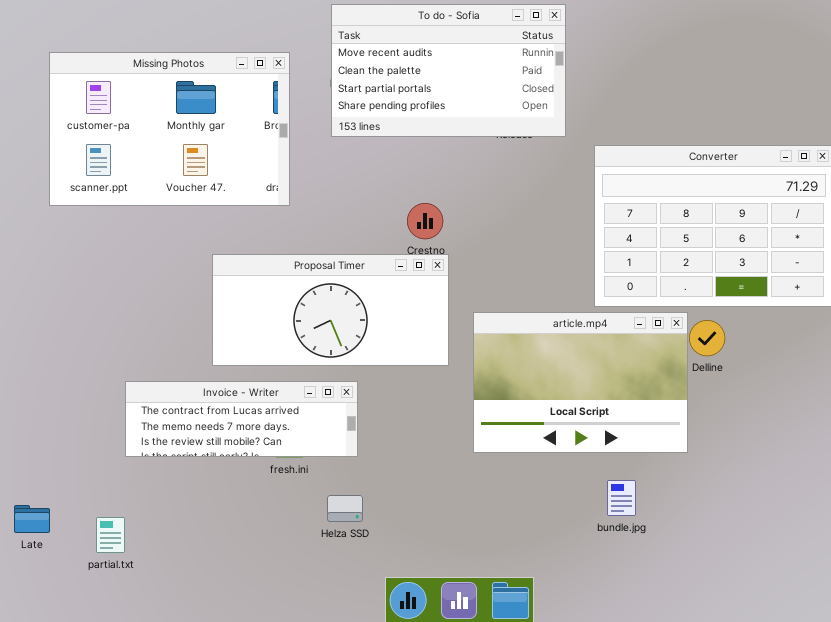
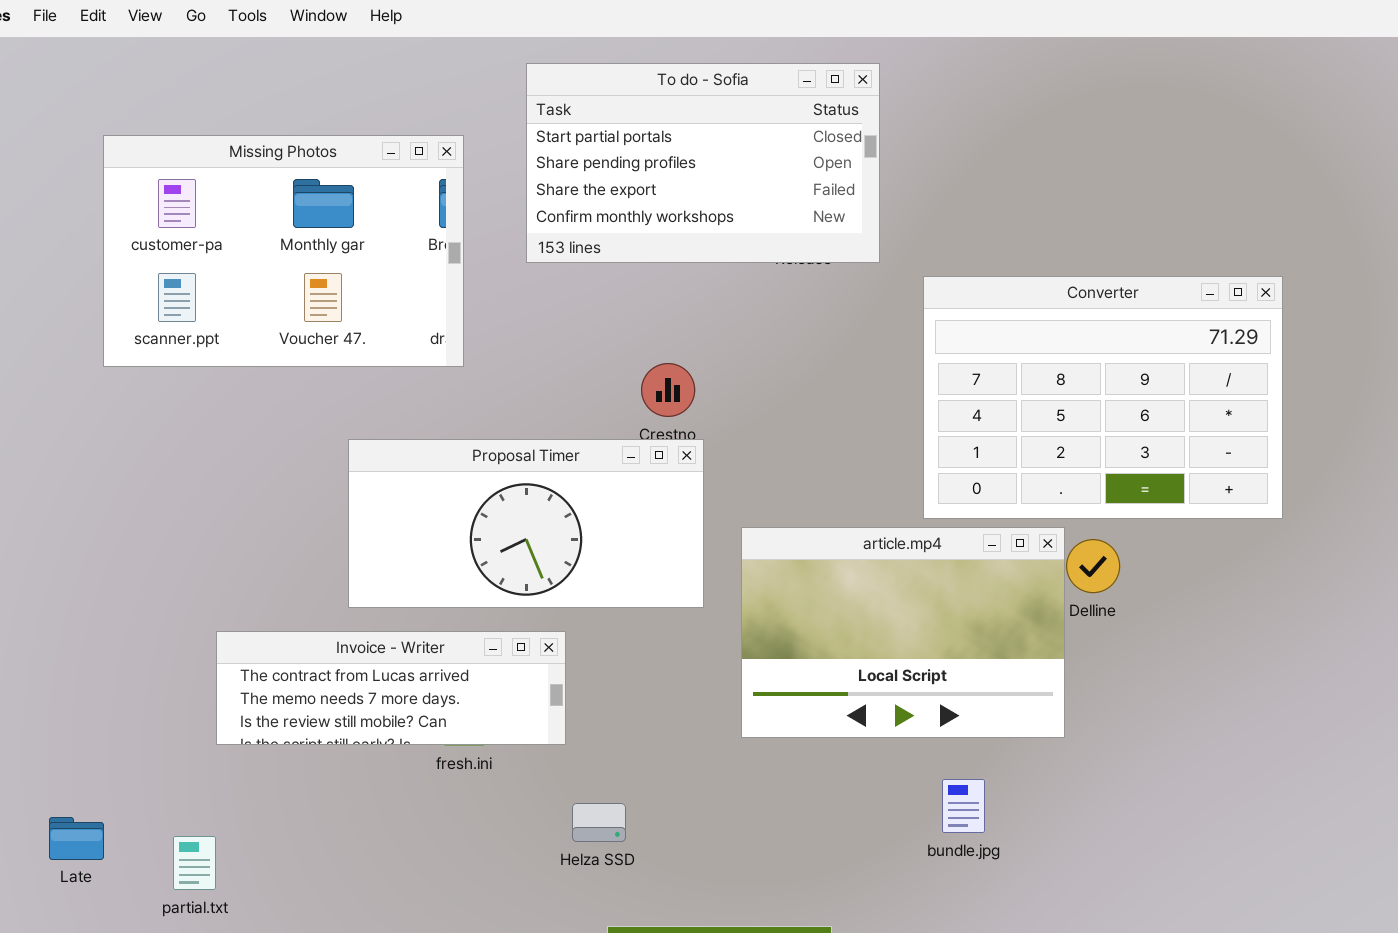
To do - Sofia: [331,4,566,137] -> [526,63,880,263], scrolled down 2 rows
Helza SSD: [327,495,363,522] -> [572,803,626,842], moved

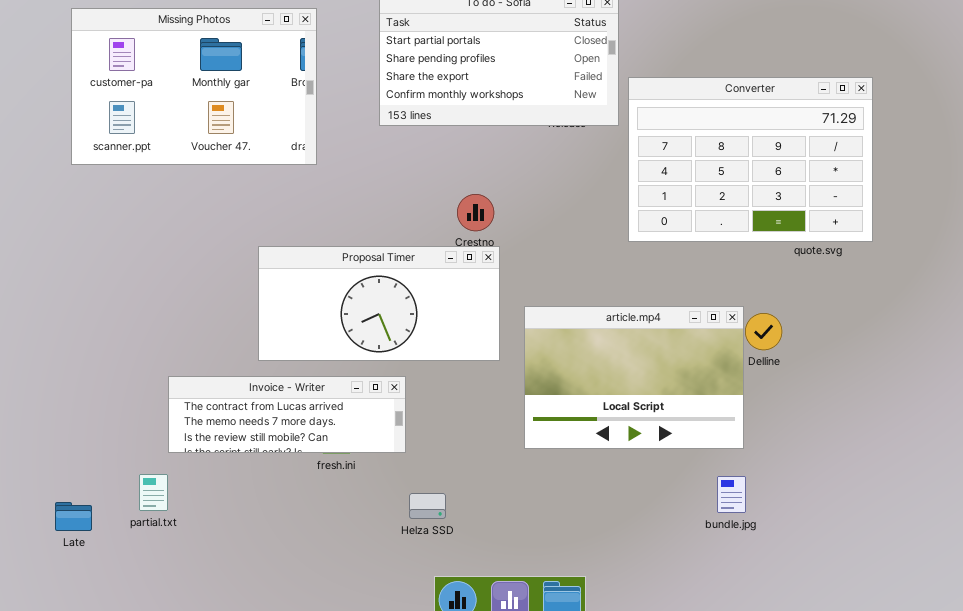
Missing Photos: [103,135,464,367] -> [71,8,317,165], moved
Converter: [923,276,1283,519] -> [628,77,873,242], moved
bundle.jpg: [942,779,985,833] -> [717,476,746,513], moved
partial.txt: [173,836,216,890] -> [139,474,168,511], moved

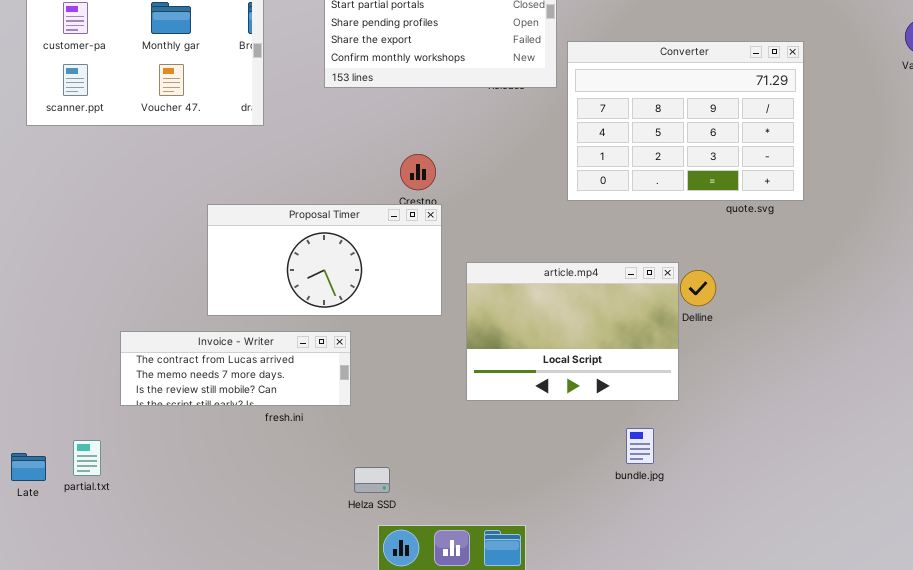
partial.txt: [139,474,168,511] -> [73,440,101,476], moved
bundle.jpg: [717,476,746,513] -> [626,428,654,464], moved
Helza SSD: [409,493,446,519] -> [354,467,390,493], moved

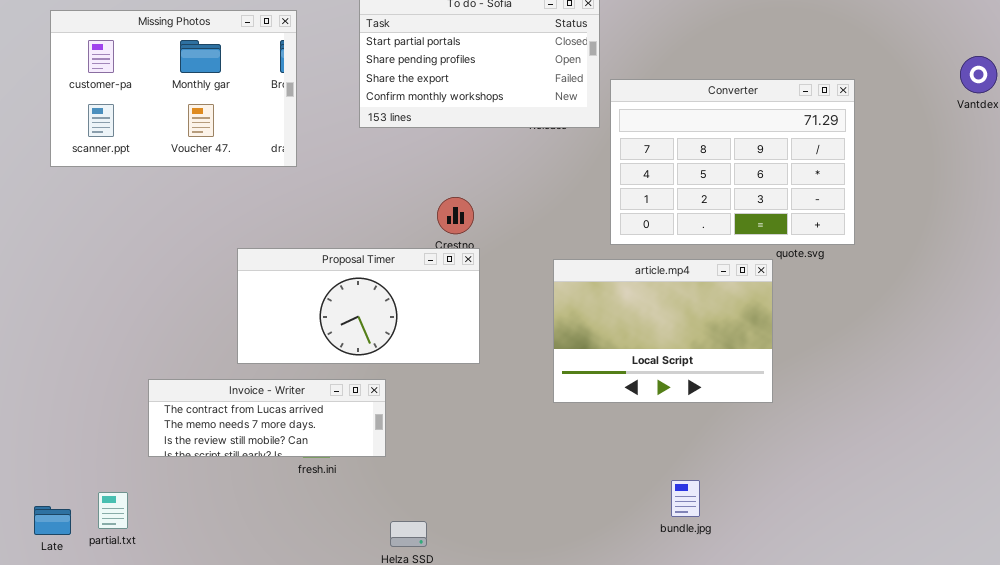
article.mp4: [466,262,679,401] -> [553,259,773,403], moved

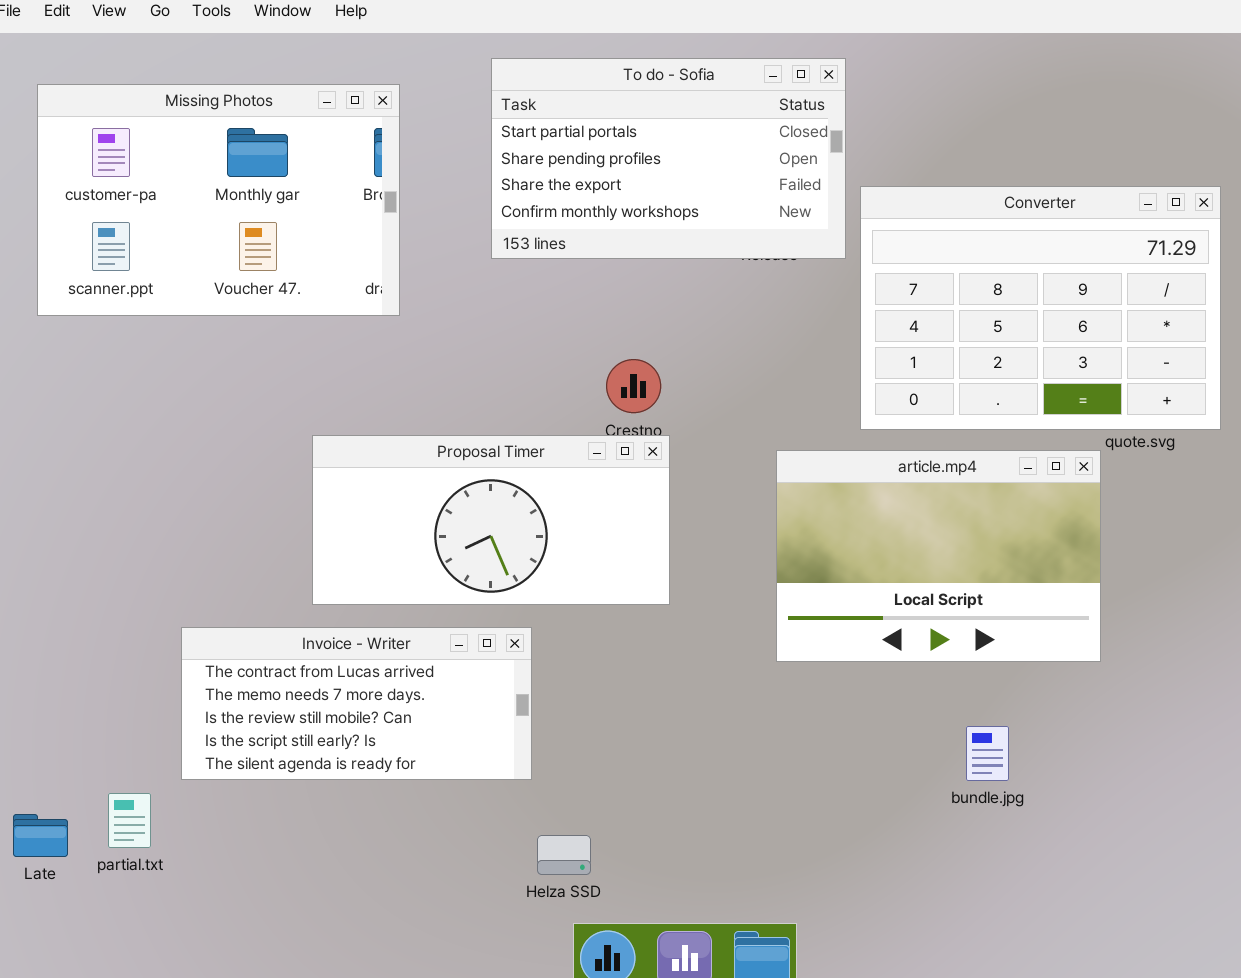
Invoice - Writer: [148,379,386,457] -> [181,627,532,780], resized
bundle.jpg: [671,480,700,517] -> [966,726,1009,781], moved

